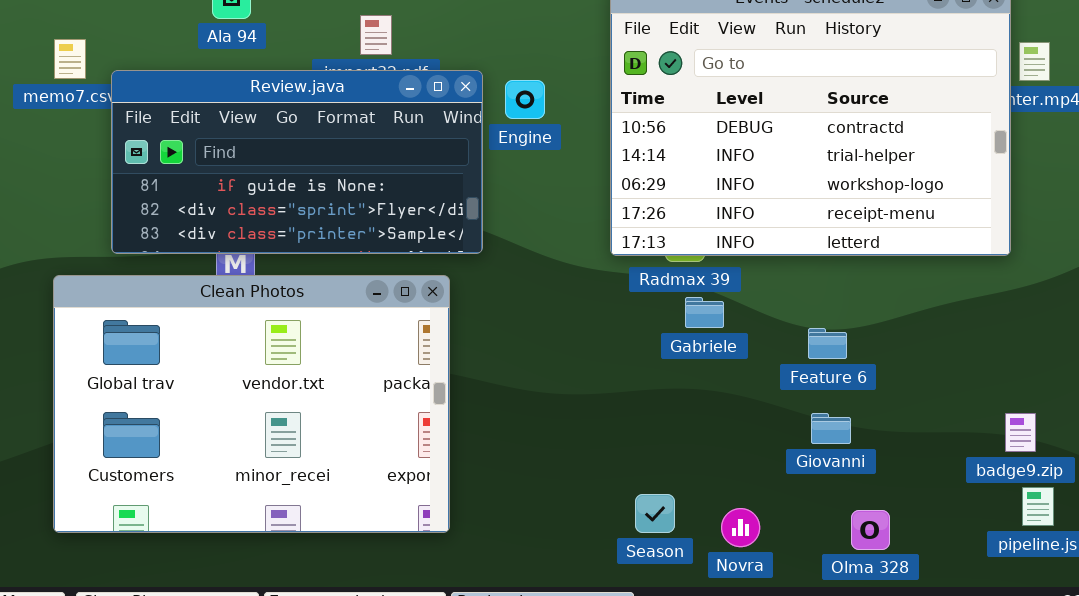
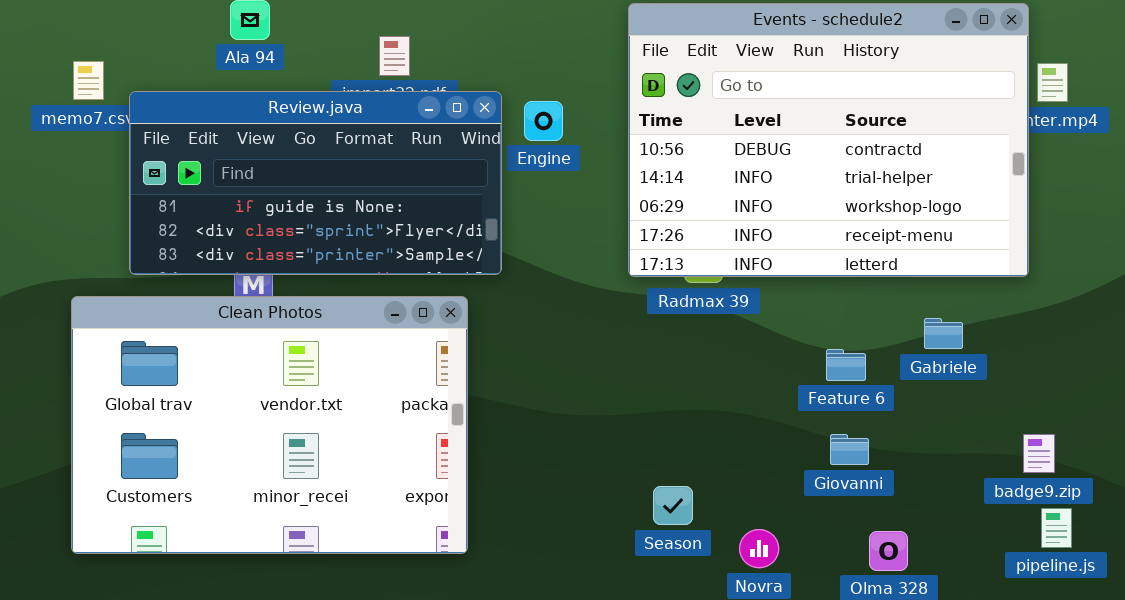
Gabriele: [685,297,724,328] -> [924,318,963,349], moved
Season: [635,494,675,533] -> [653,486,693,525], moved

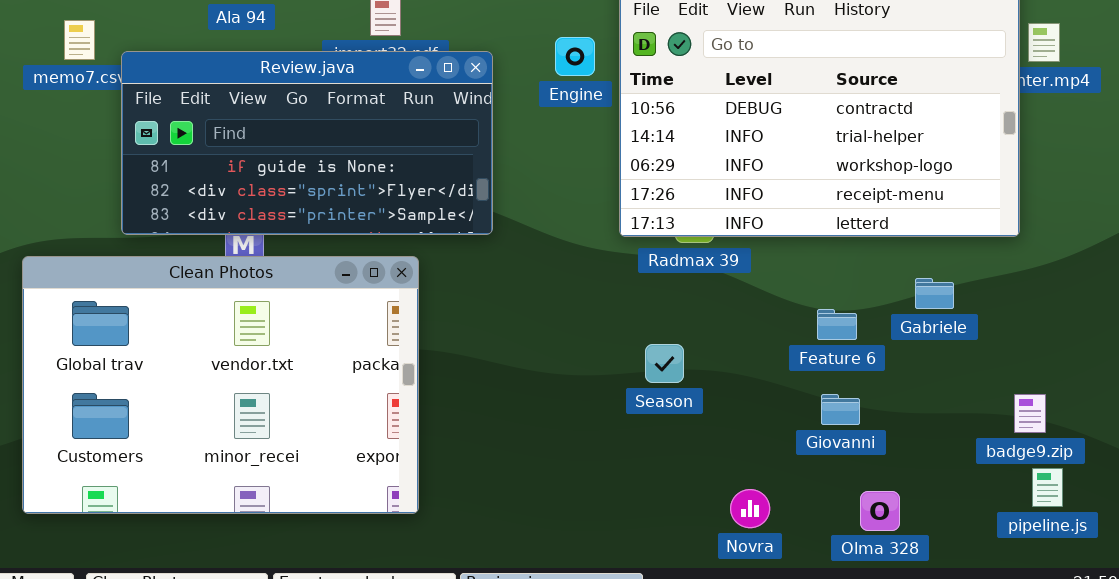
Engine: [524,101,563,141] -> [555,37,595,76], moved
Clean Photos: [71,296,468,554] -> [22,256,419,514], moved
Season: [653,486,693,525] -> [645,344,684,383], moved

